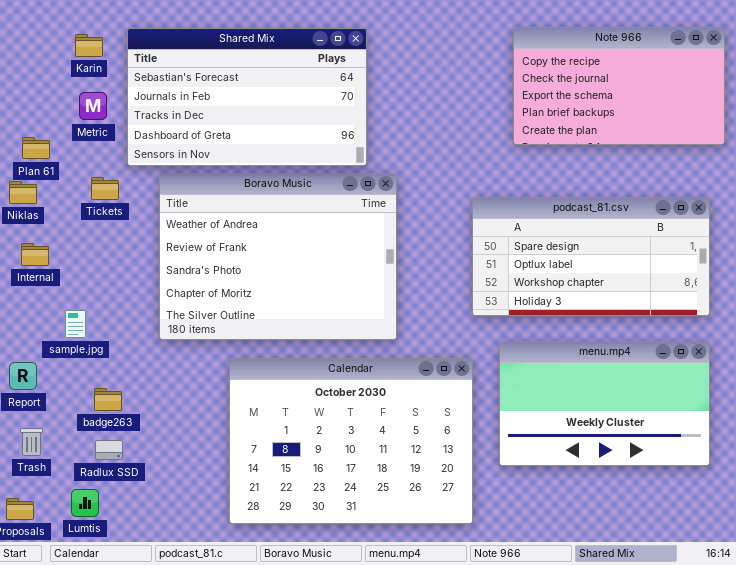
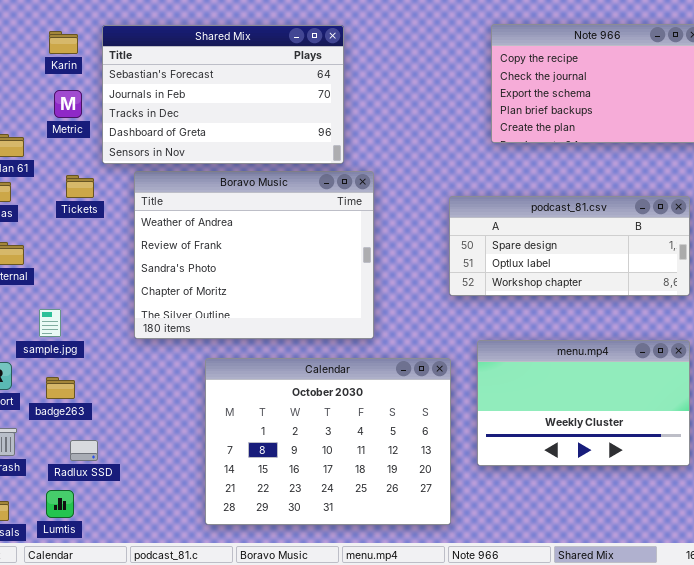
podcast_81.csv: [472,197,710,316] -> [449,196,690,296], resized
badge263: [94,388,122,411] -> [46,377,75,399], moved

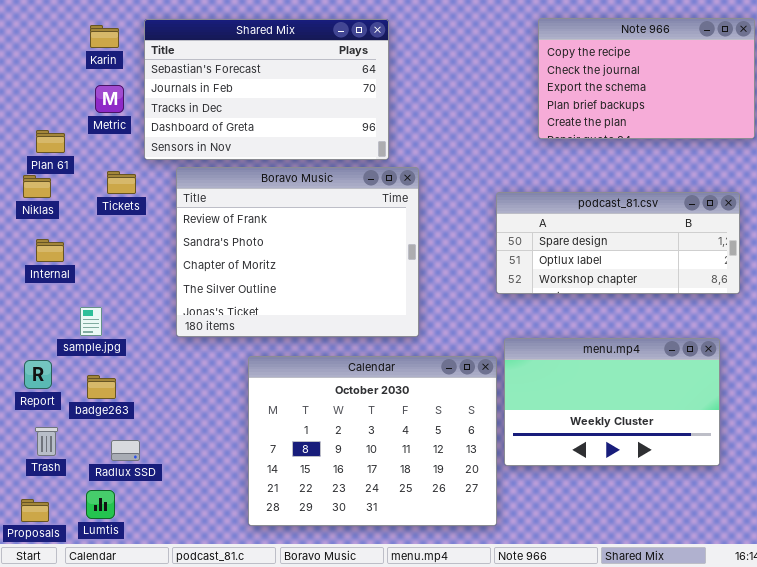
Boravo Music: [134,171,374,339] -> [176,167,419,337], scrolled down 1 row
menu.mp4: [477,340,690,466] -> [504,338,720,466], moved

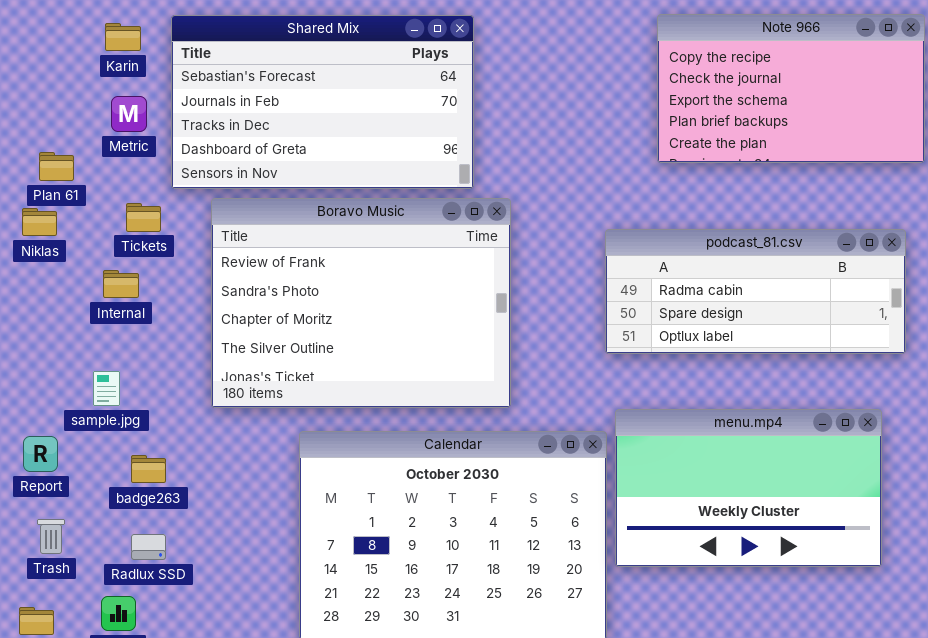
podcast_81.csv: [496,192,740,294] -> [605,229,906,354], scrolled up 1 row
Internal: [36,239,64,262] -> [103,270,139,298], moved
badge263: [87,375,116,399] -> [131,455,166,483], moved

